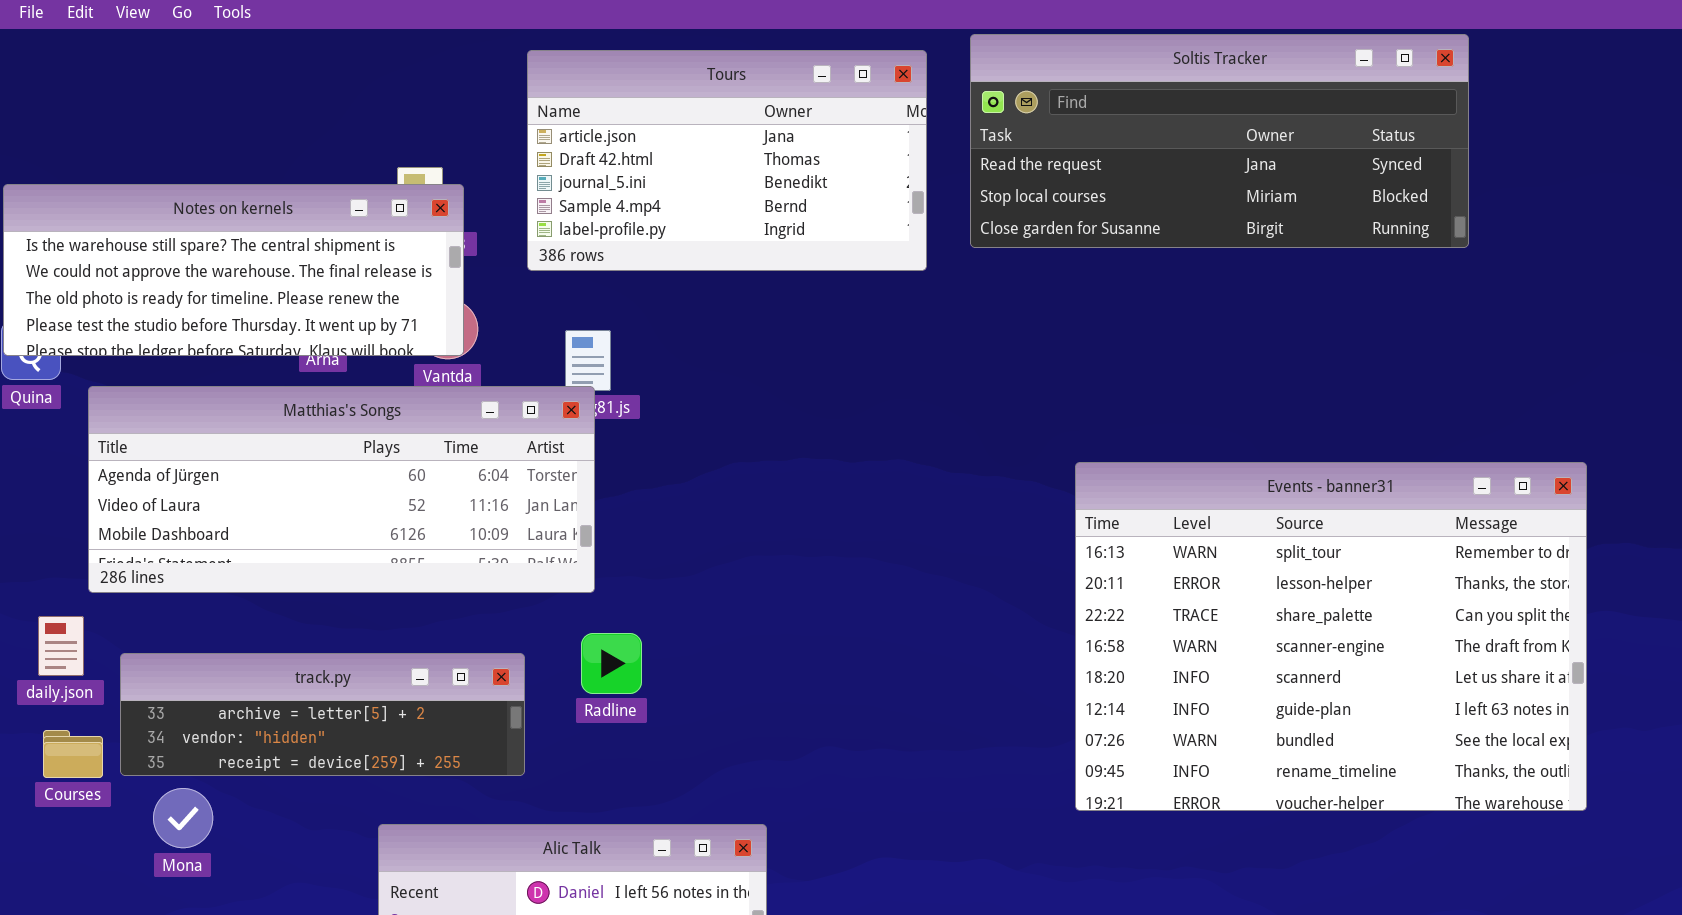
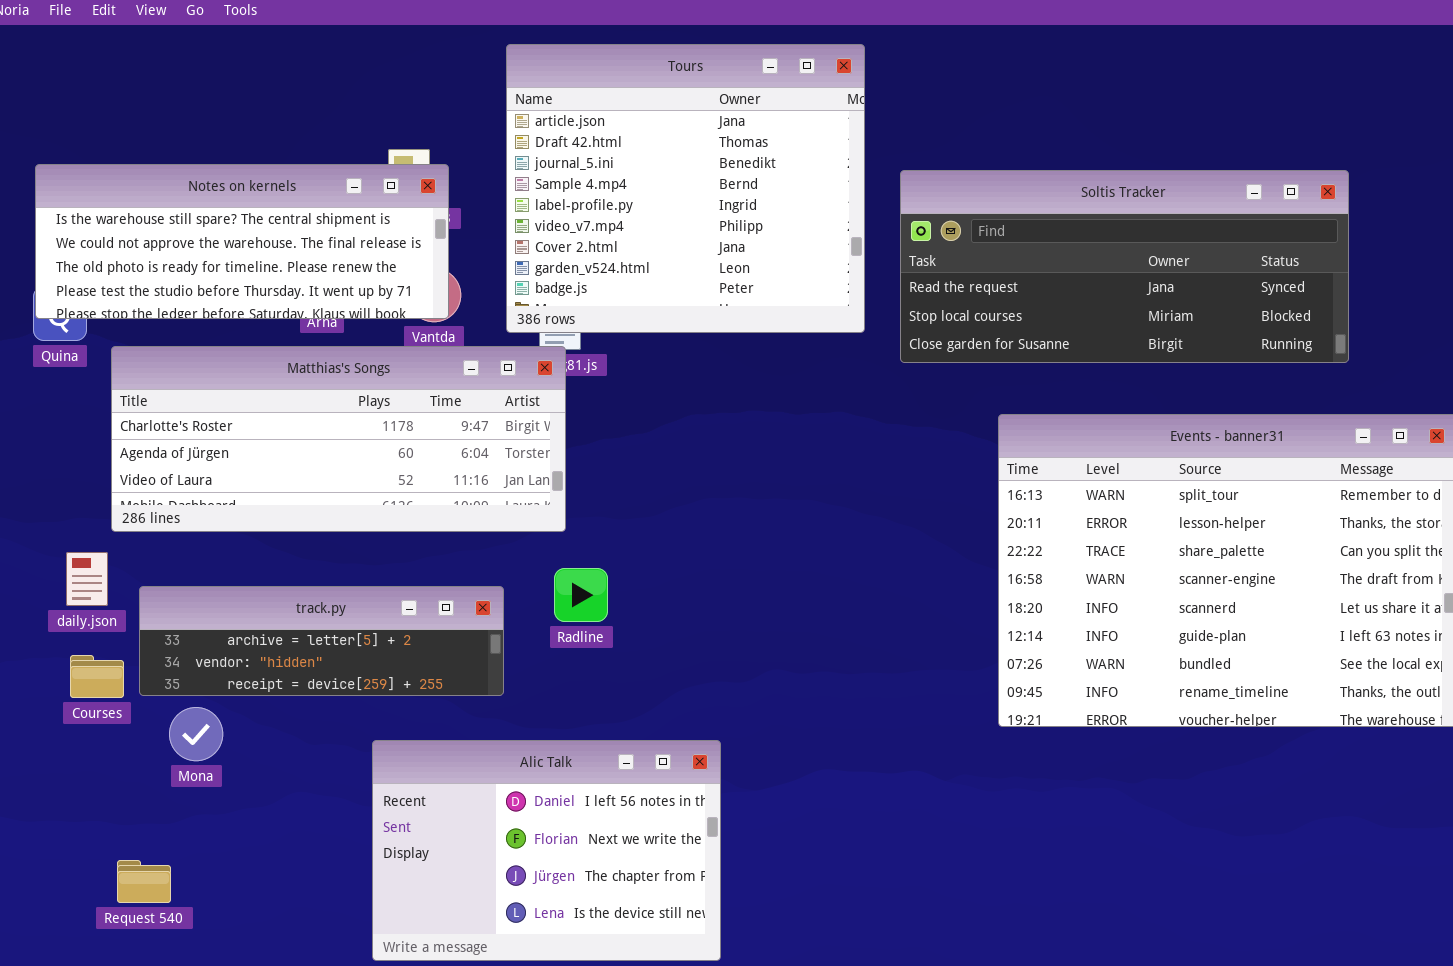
Soltis Tracker: [970,34,1469,248] -> [900,170,1349,363], moved
Tours: [527,50,927,271] -> [506,44,865,333], resized
Matthias's Songs: [88,386,595,593] -> [111,346,566,532], scrolled up 1 row

